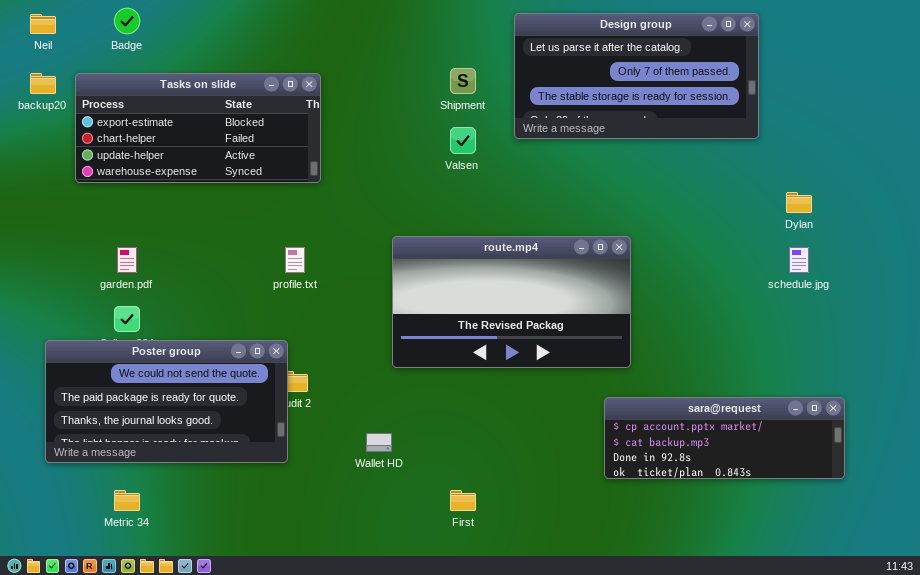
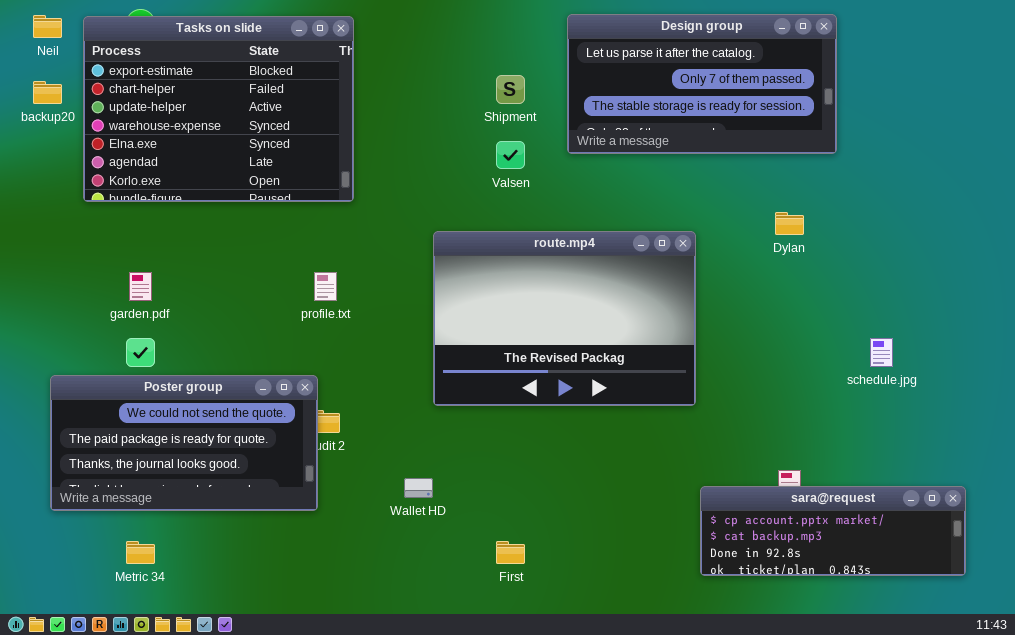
Tasks on slide: [75,73,321,183] -> [83,16,354,202], resized
Dylan: [786,192,812,213] -> [775,212,804,235], moved
route.mp4: [392,236,631,368] -> [433,231,696,406], resized
schedule.jpg: [789,247,809,273] -> [870,338,893,367], moved
sara@request: [604,397,845,479] -> [700,486,966,576], moved

